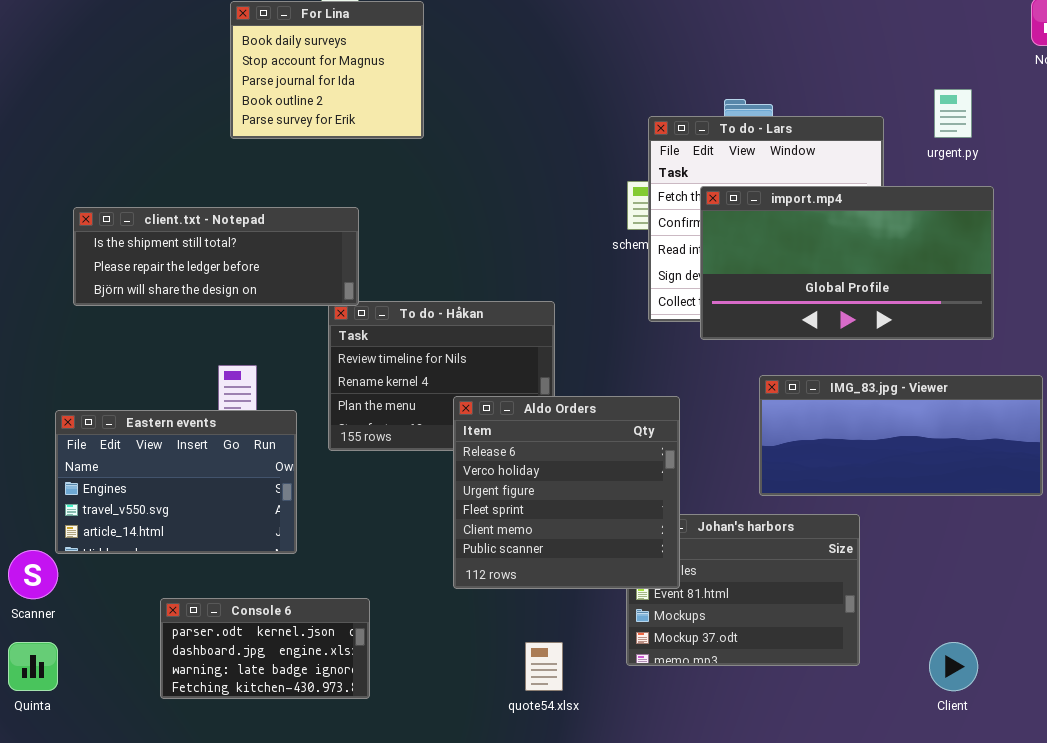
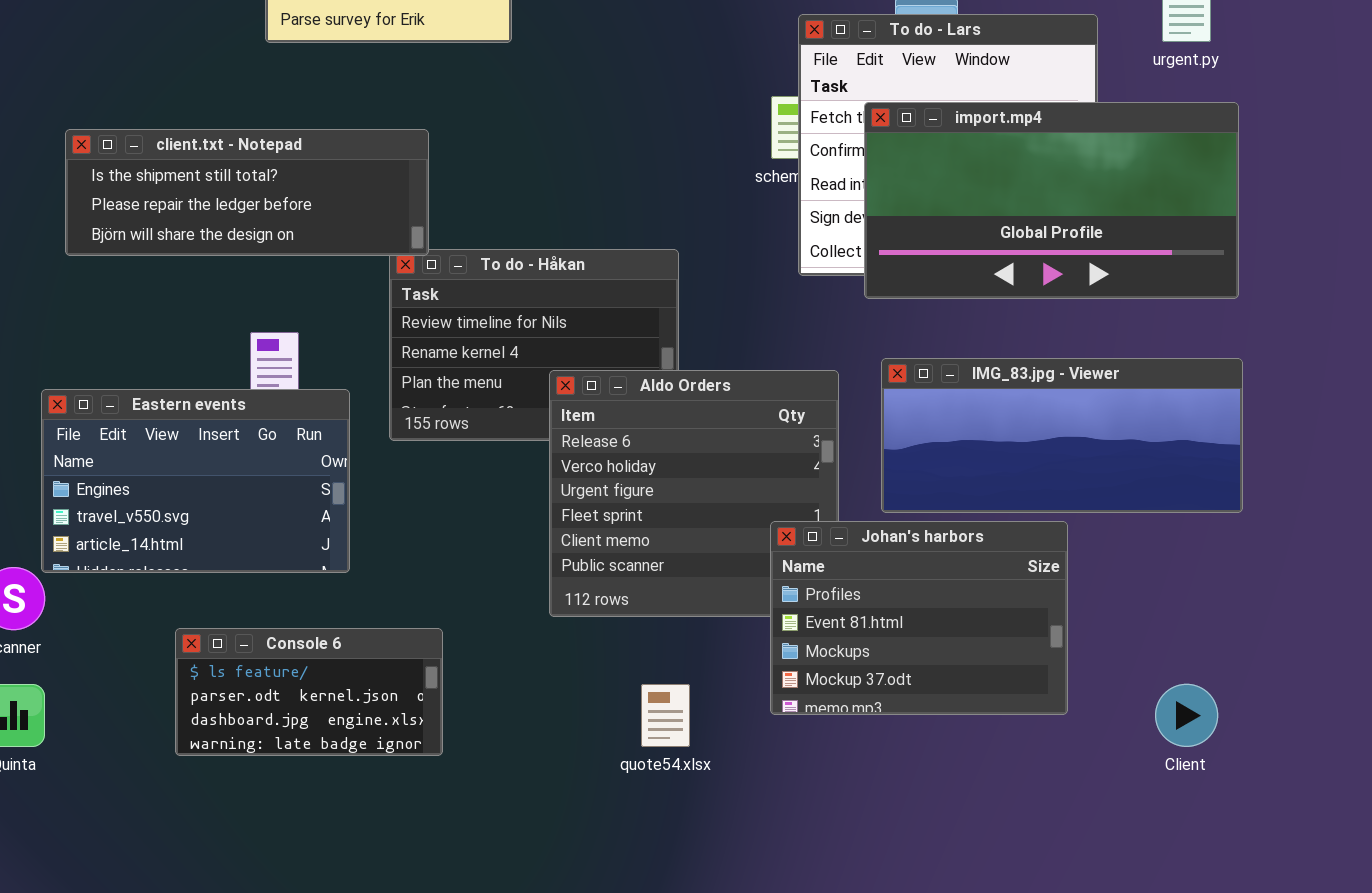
IMG_83.jpg - Viewer: [759,375,1043,496] -> [881,358,1243,513], moved
Johan's harbors: [626,514,860,666] -> [770,521,1068,715], raised
Console 6: [160,598,370,699] -> [175,628,443,756], scrolled up 1 row

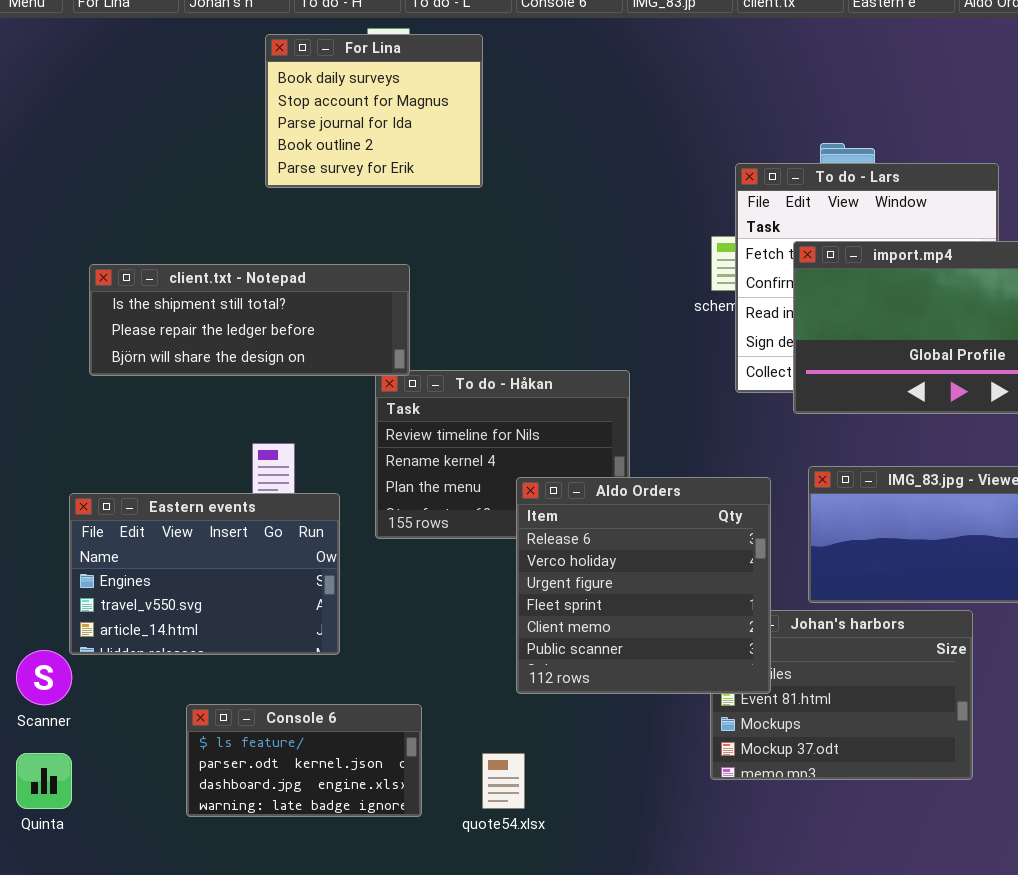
Aldo Orders: [549,370,839,617] -> [516,477,771,694], raised
quote54.xlsx: [641,684,690,747] -> [482,753,525,809], moved

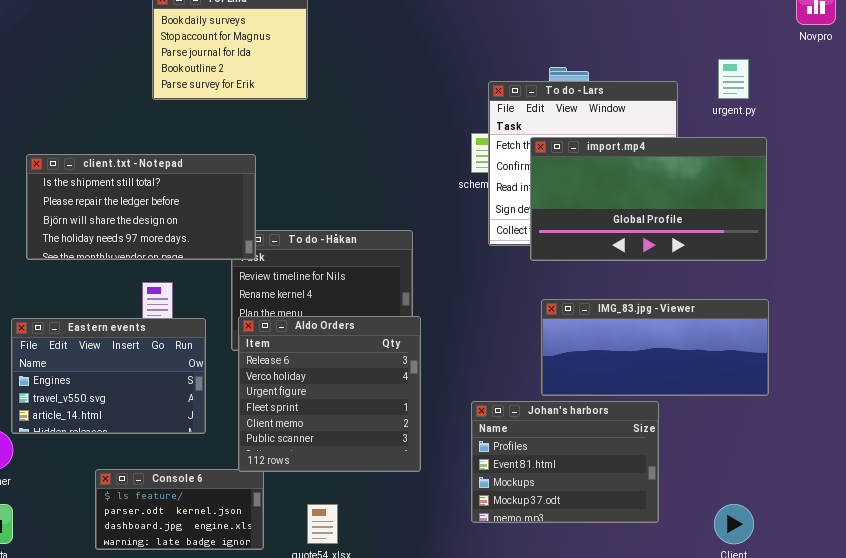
client.txt - Notepad: [89,264,410,376] -> [26,154,256,260], resized
Aldo Orders: [516,477,771,694] -> [238,316,421,472], moved

